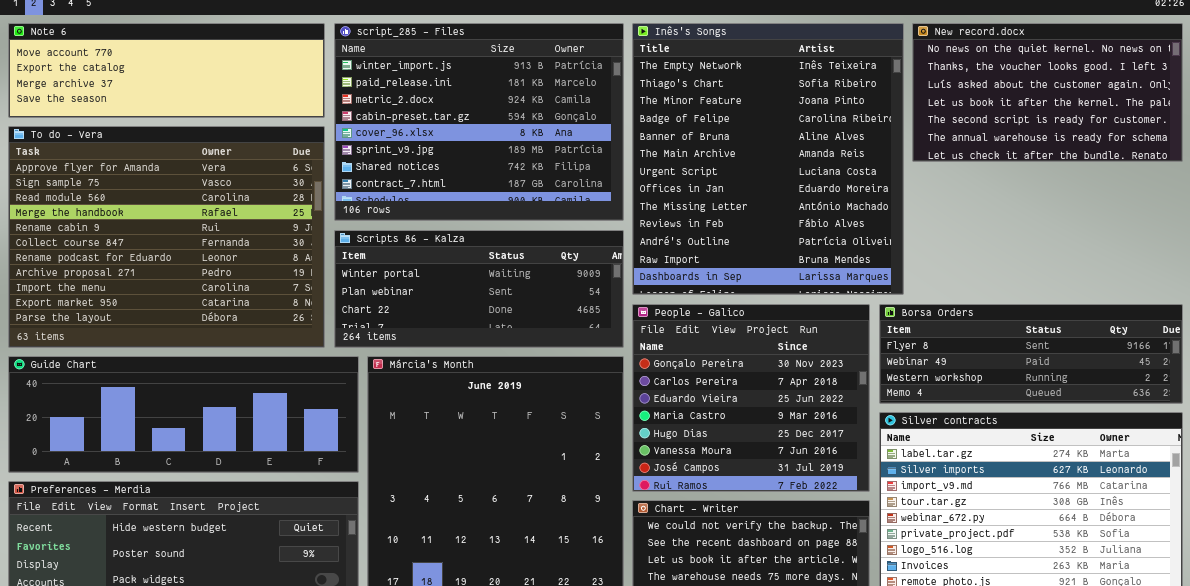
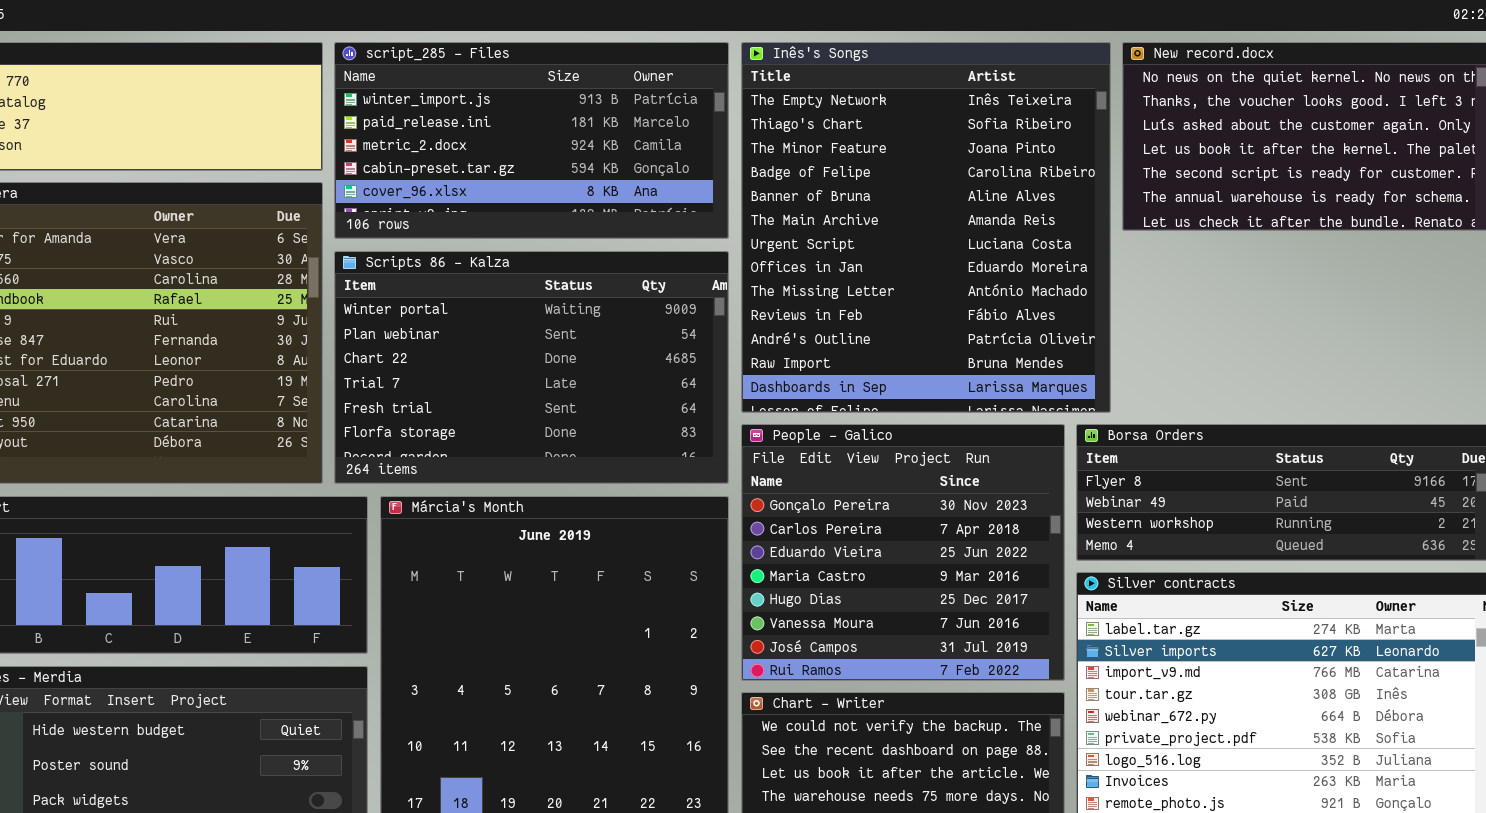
script_285 - Files: [334,23,624,221] -> [334,42,729,239], resized
Scripts 86 - Kalza: [334,230,624,348] -> [334,251,729,484], resized

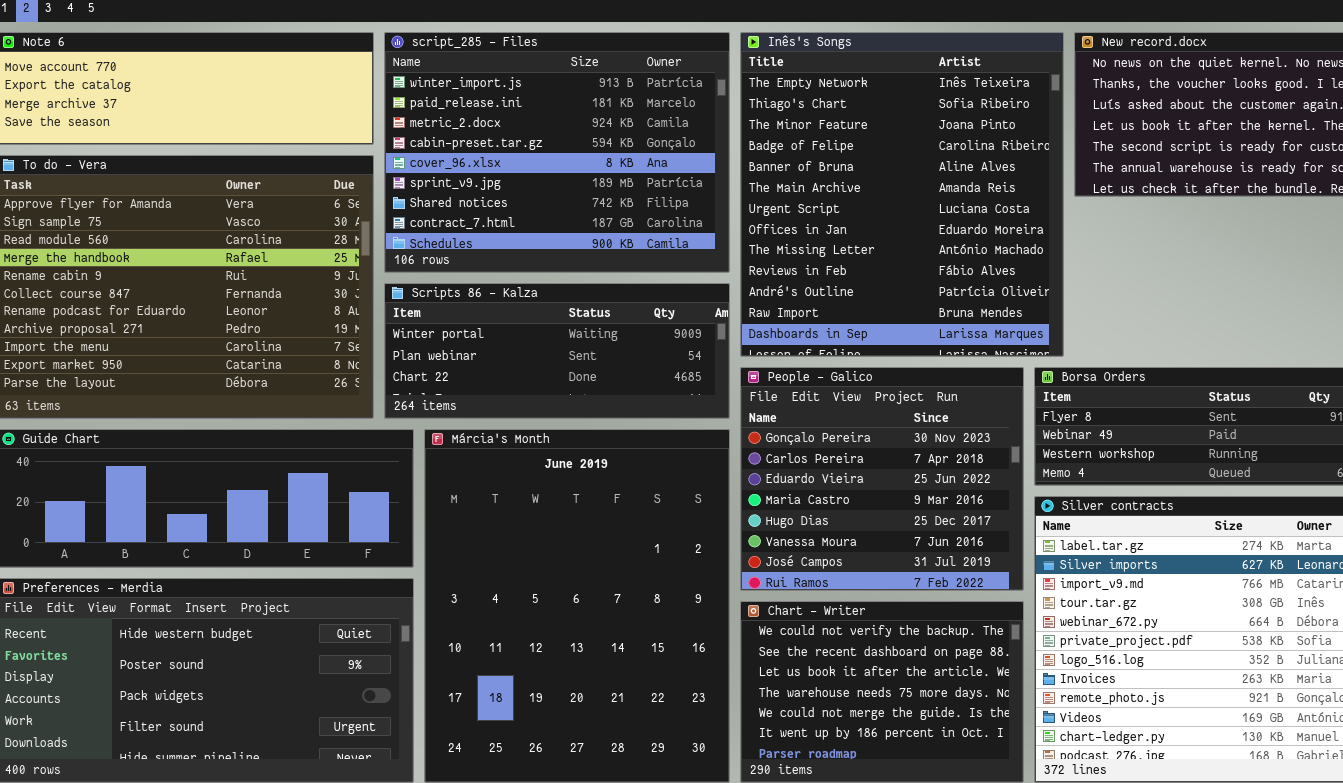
script_285 - Files: [334,42,729,239] -> [384,32,730,273], resized
Scripts 86 - Kalza: [334,251,729,484] -> [384,283,730,419], resized

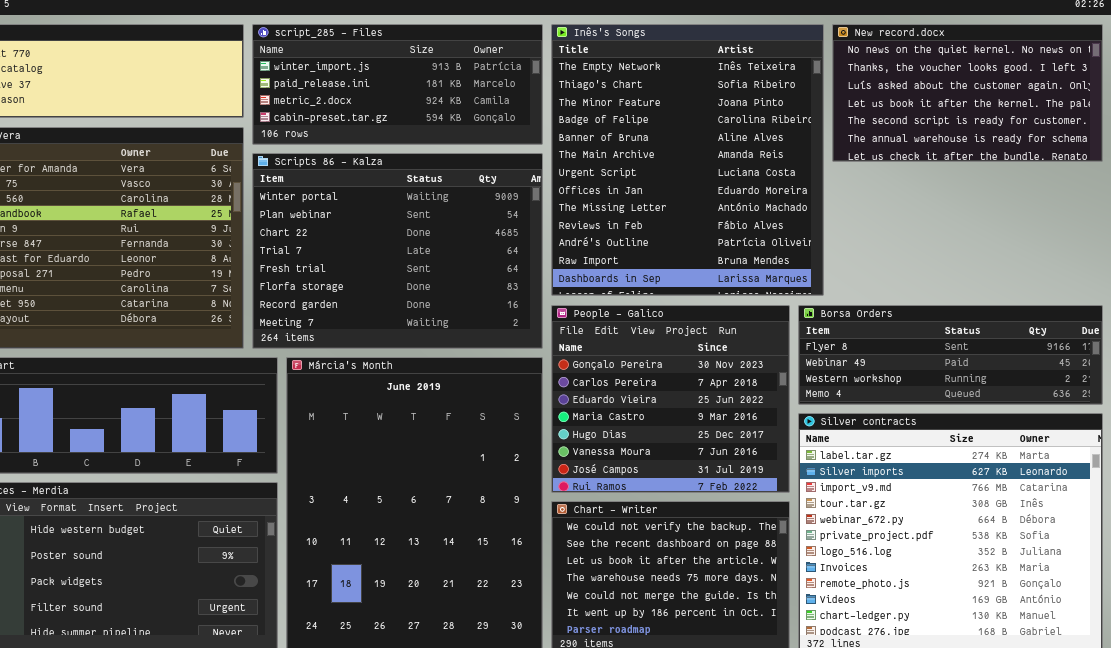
script_285 - Files: [384,32,730,273] -> [252,24,543,145], resized
Scripts 86 - Kalza: [384,283,730,419] -> [252,153,543,349], resized

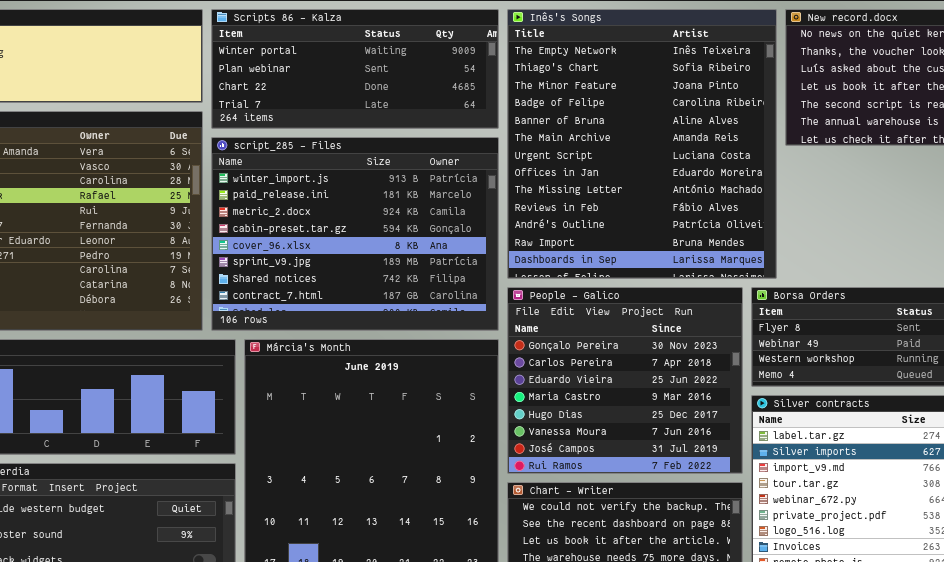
script_285 - Files: [252,24,543,145] -> [211,137,499,331], moved, resized
Scripts 86 - Kalza: [252,153,543,349] -> [211,9,499,129], moved, resized

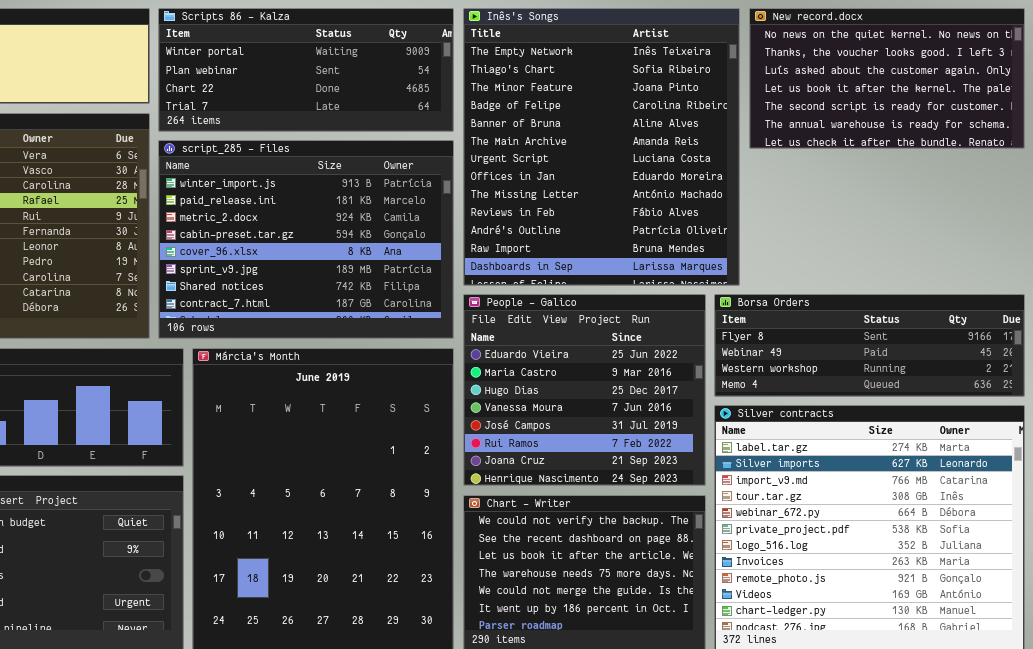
People - Galico: [507,287,743,474] -> [463,294,706,486], scrolled down 2 rows

